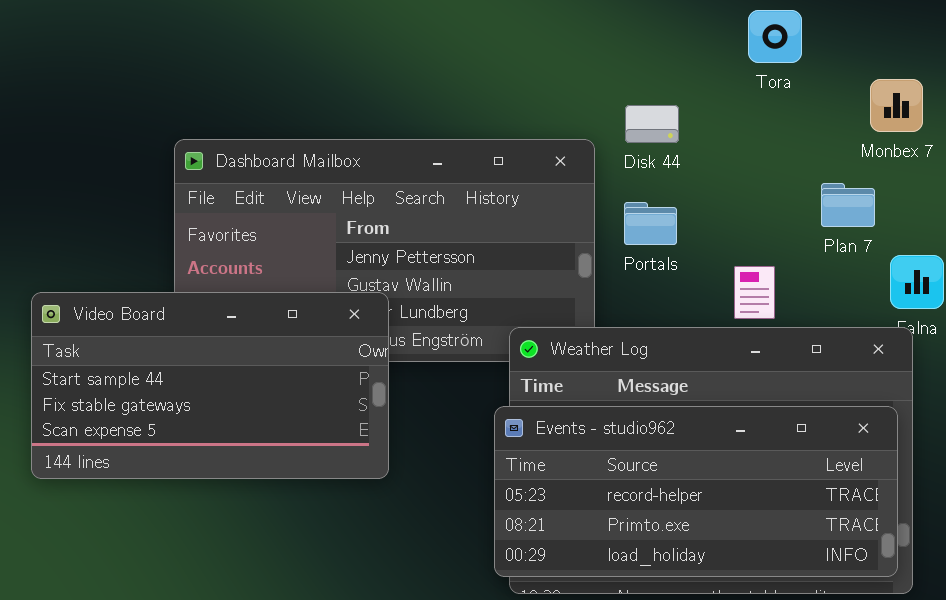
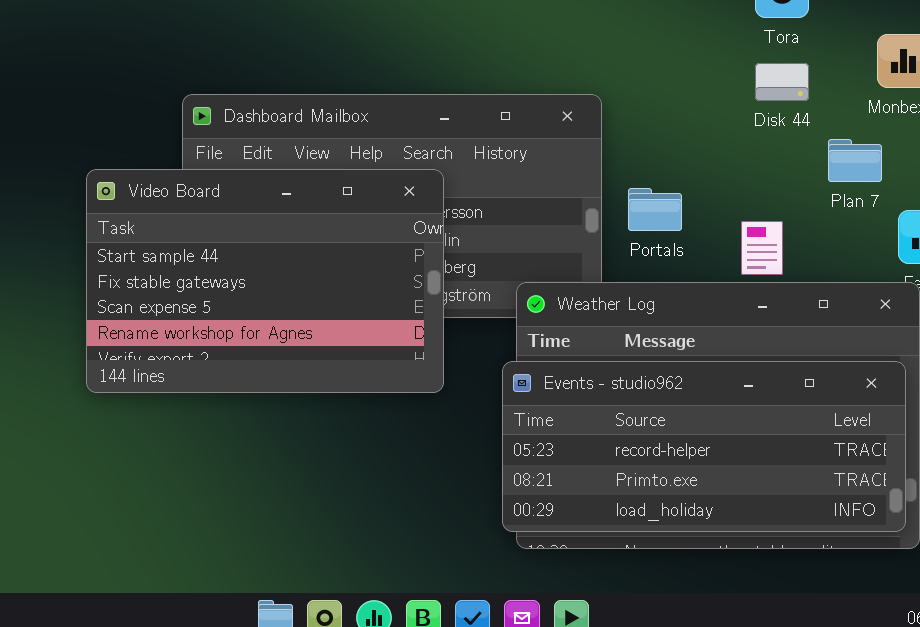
Disk 44: [625,105,679,143] -> [755,63,809,101], moved
Portals: [624,202,677,245] -> [628,188,682,231], moved
Video Board: [31,292,389,479] -> [86,169,444,393], moved, resized

